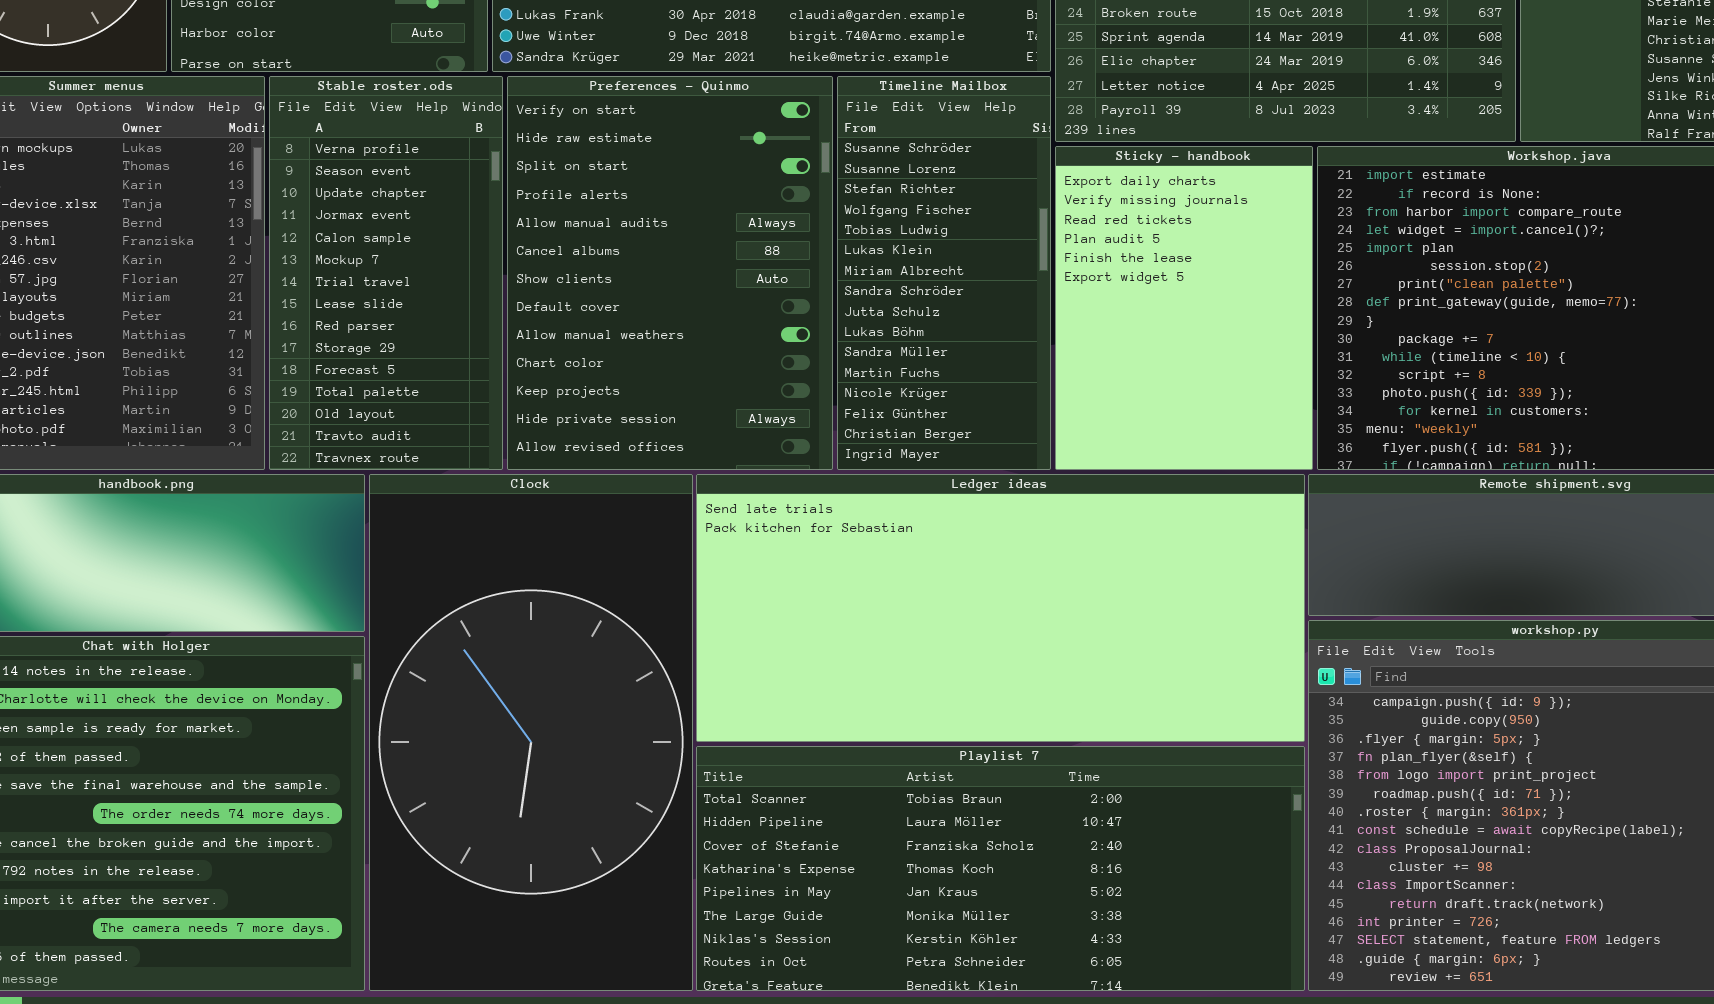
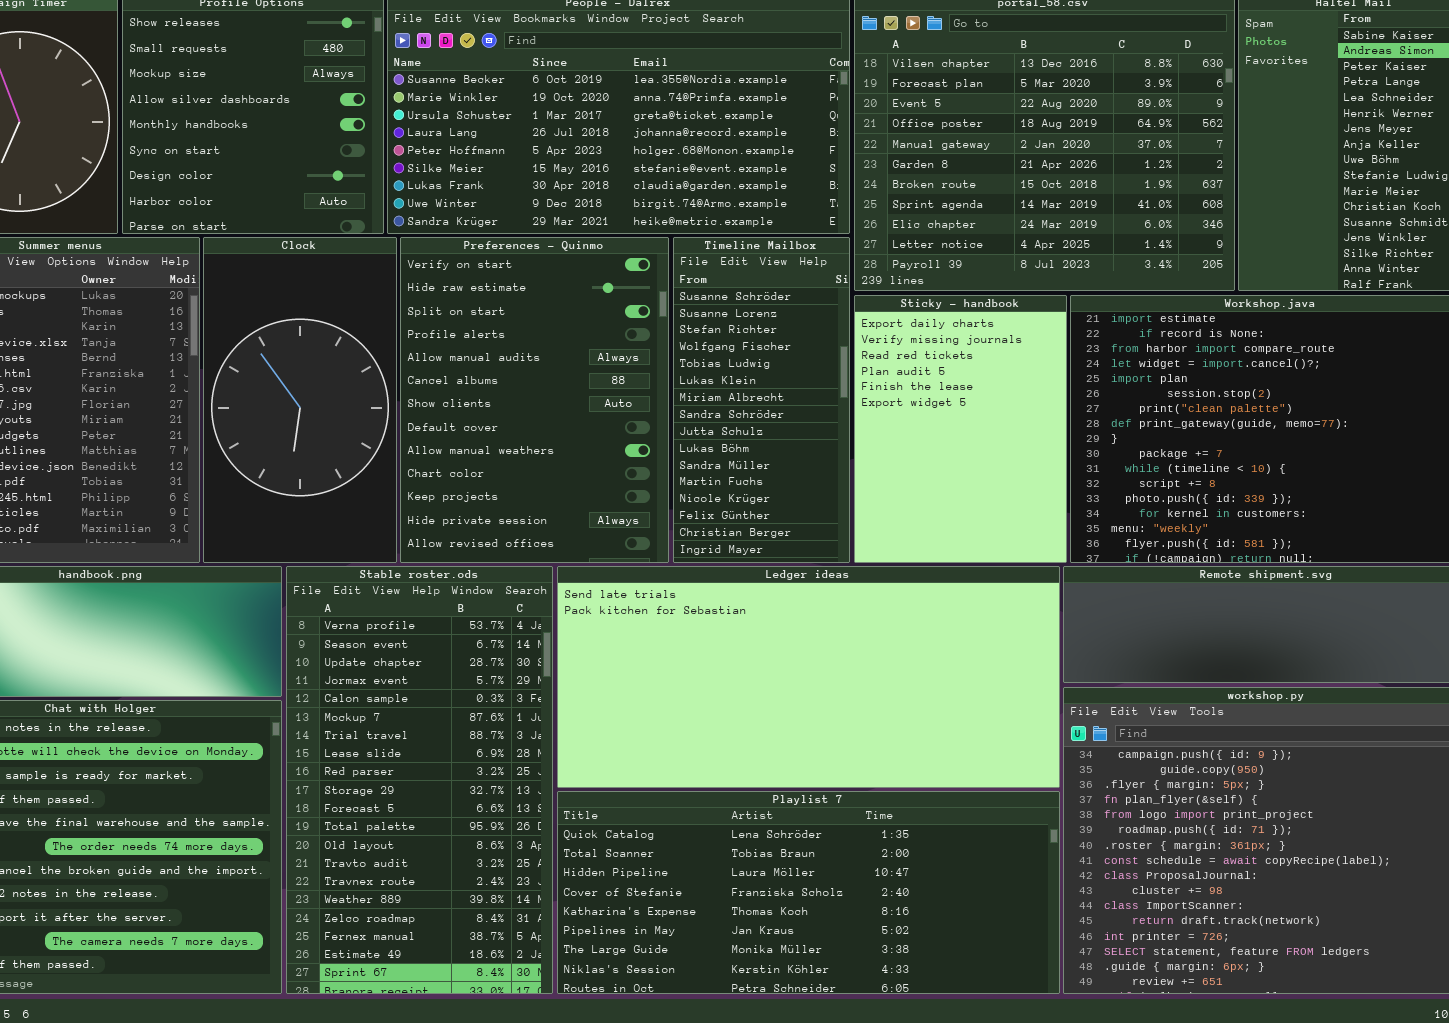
Stable roster.ods: [269,76,503,470] -> [286,566,553,994], moved, resized
Clock: [369,474,693,991] -> [203,237,397,563], moved, resized
Playlist 7: [696,746,1305,991] -> [557,791,1060,994], scrolled up 1 row

